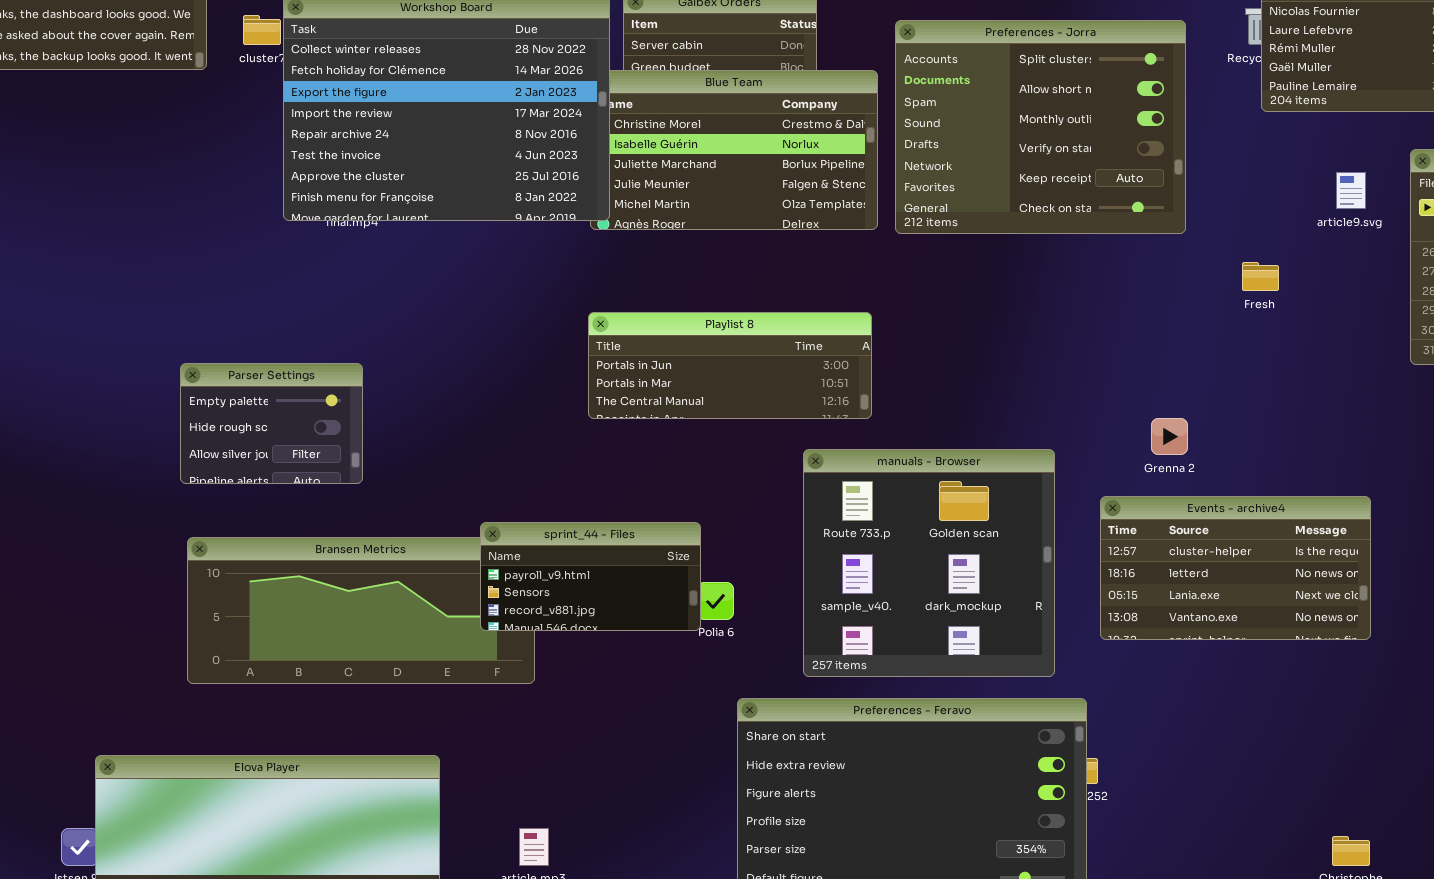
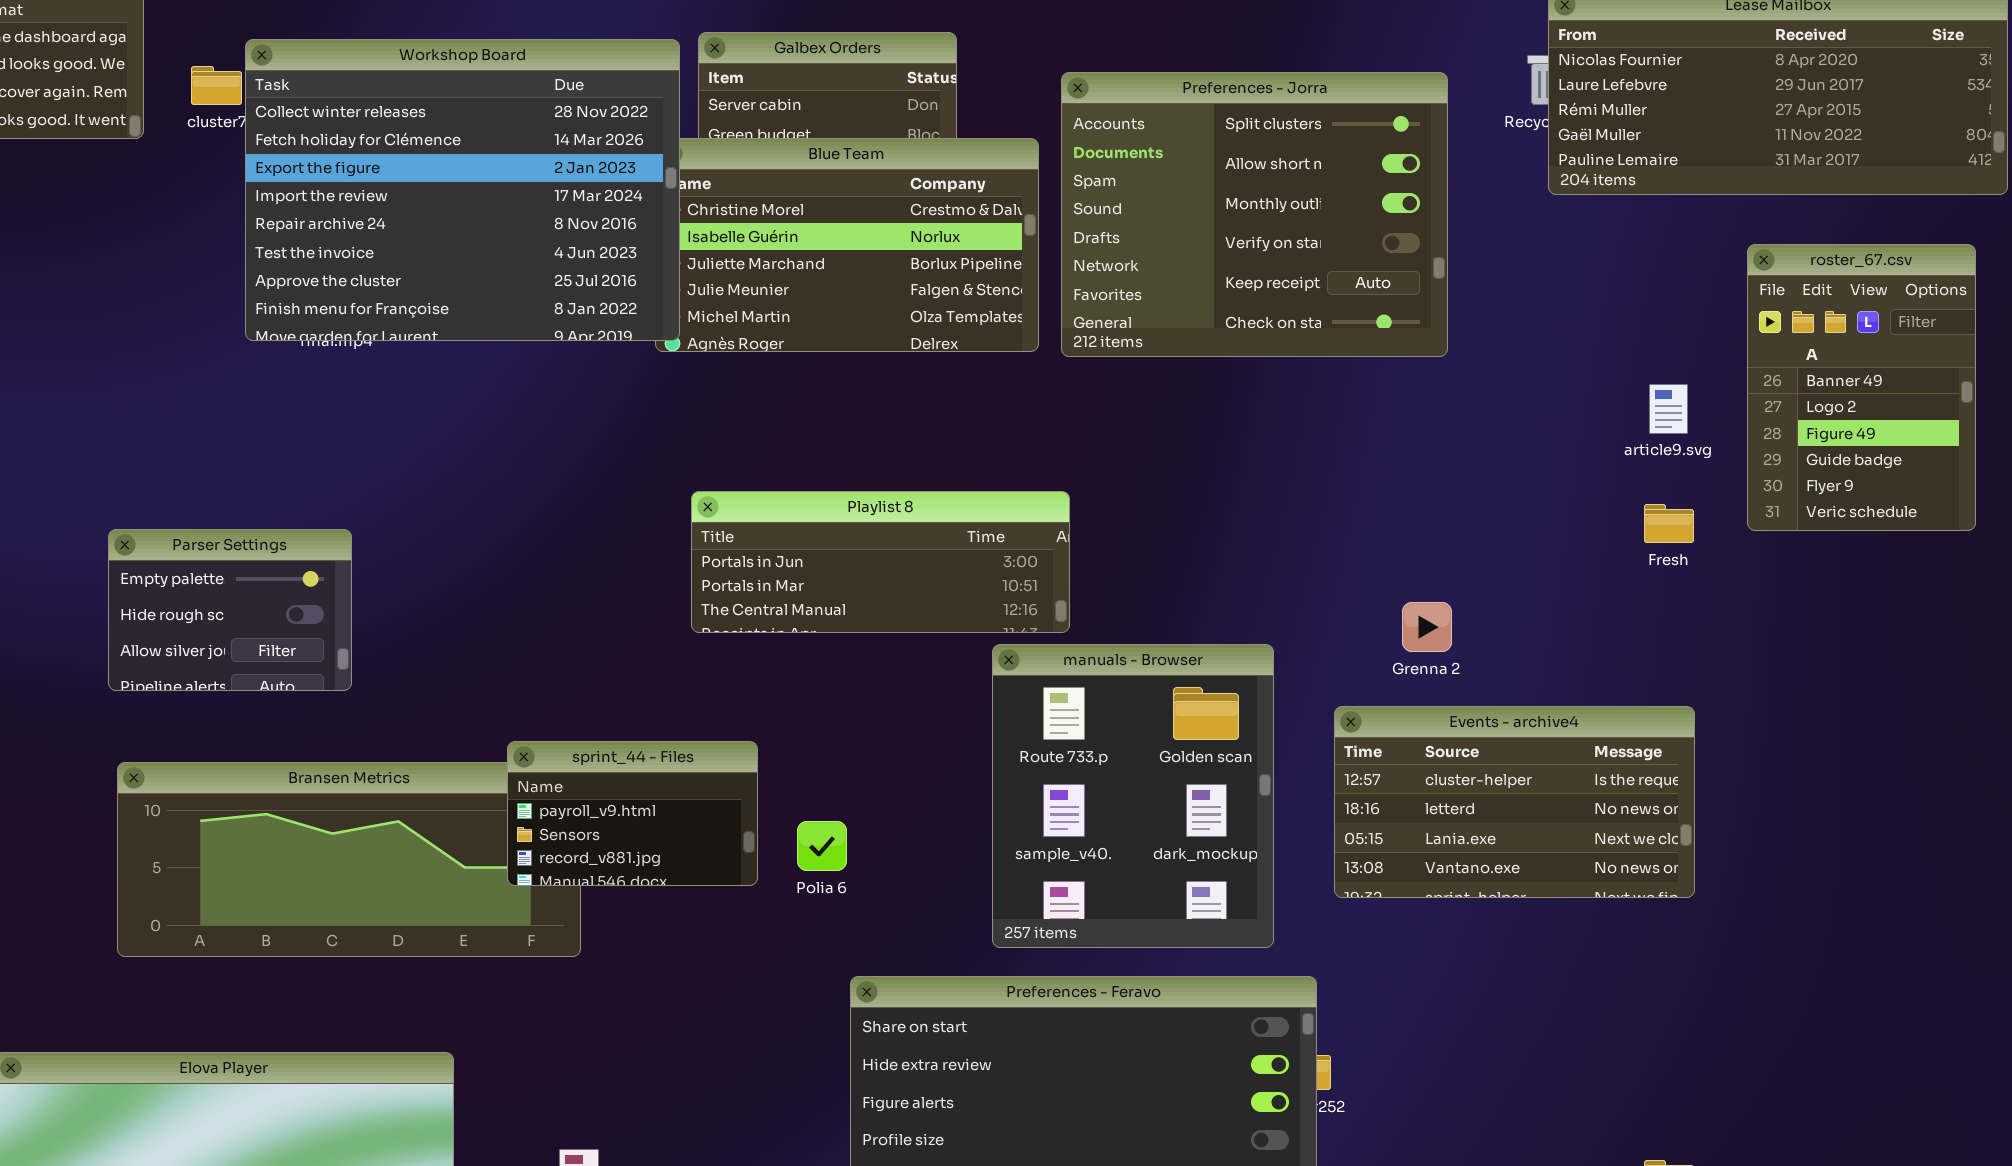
article9.svg: [1336,172,1366,209] -> [1649,384,1688,434], moved
Fresh: [1242,262,1279,291] -> [1644,504,1694,543], moved
Playlist 8: [588,312,872,419] -> [691,491,1070,633], moved
manuals - Browser: [803,449,1055,677] -> [992,644,1274,948], resized
sprint_44 - Files: [480,522,701,631] -> [507,741,758,886], resized

